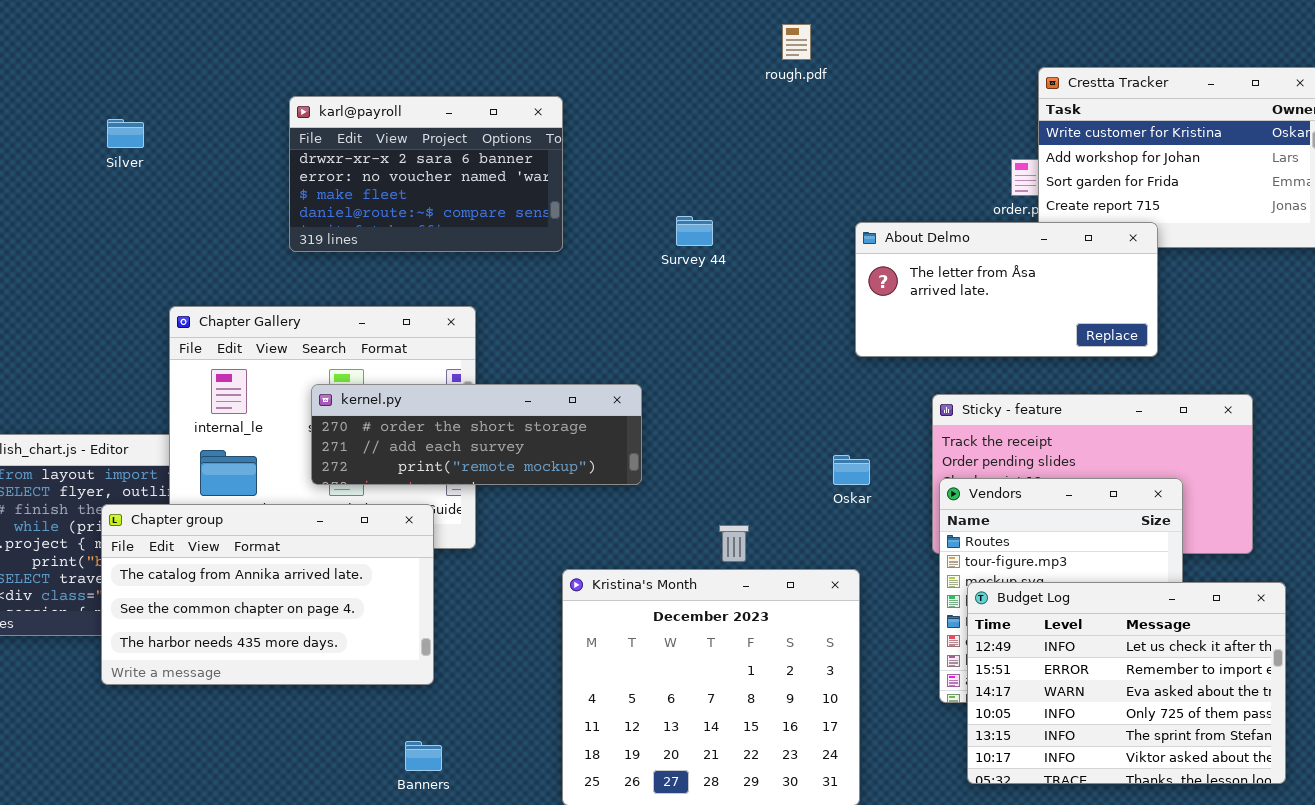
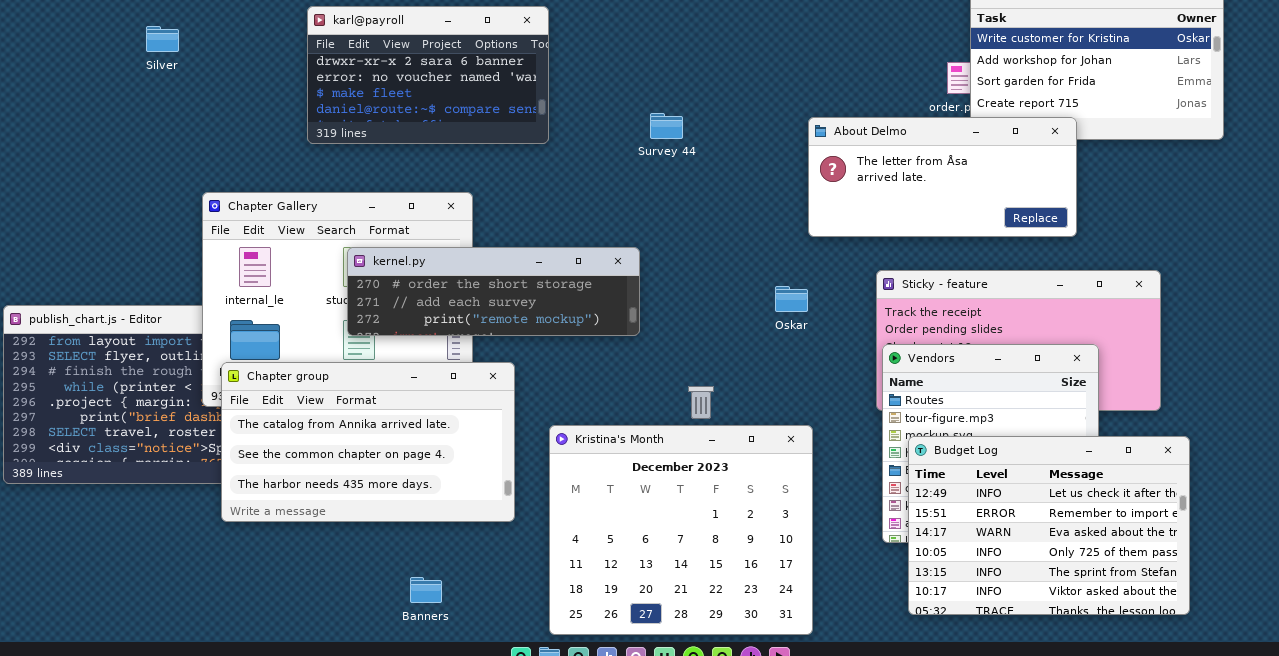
kernel.py: [311,384,642,485] -> [347,247,640,336], moved
Oskar: [833,455,870,485] -> [775,286,808,312], moved
Chapter group: [101,504,434,685] -> [221,362,515,522], moved

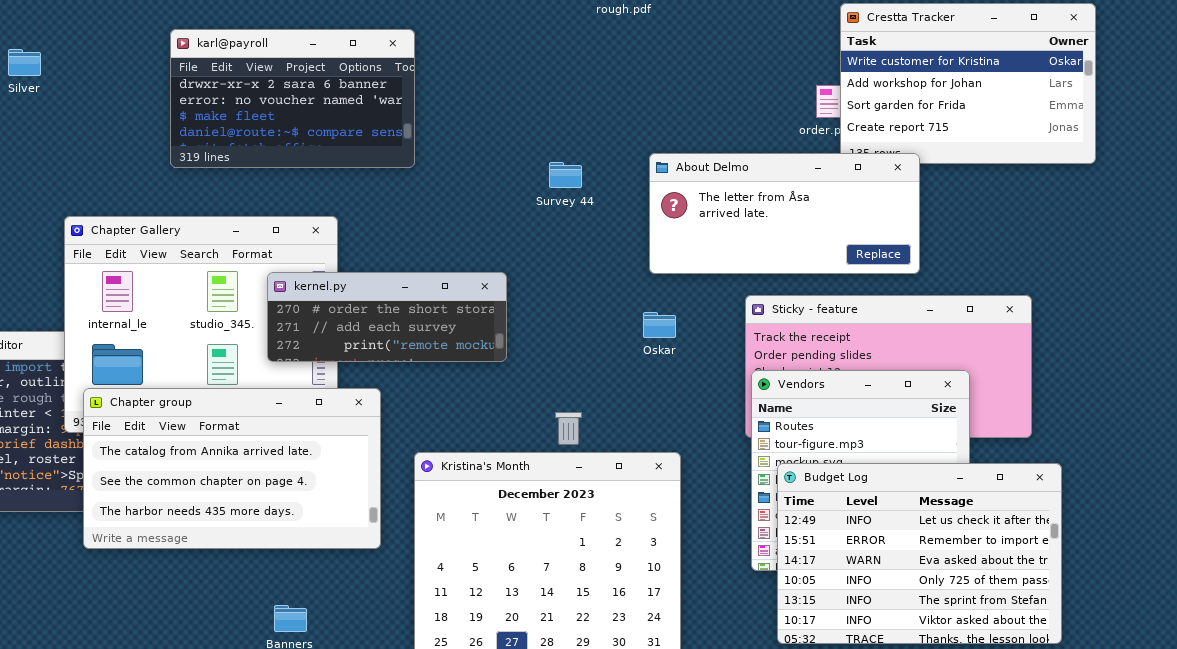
Survey 44: [650,113,683,139] -> [549,162,582,188], moved
About Delmo: [808,117,1077,237] -> [649,153,920,274], moved
kernel.py: [347,247,640,336] -> [267,272,507,362], resized

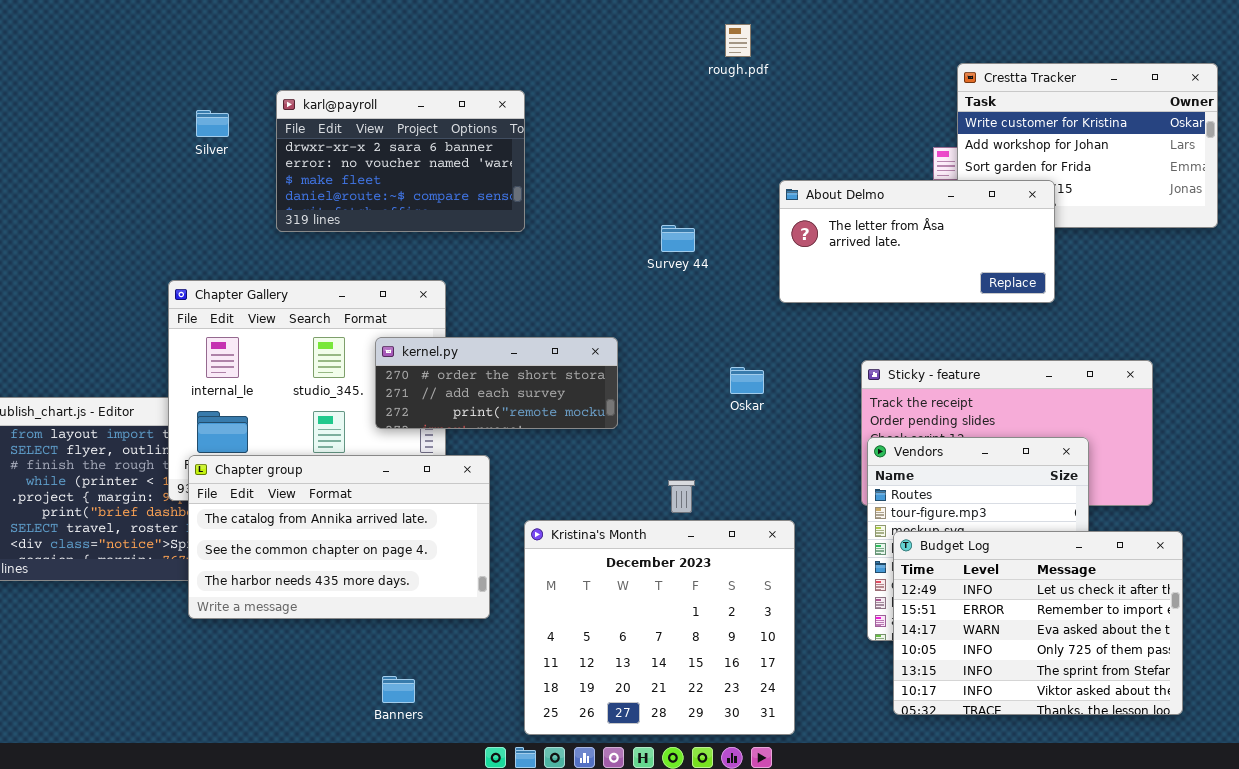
Silver: [8,49,41,76] -> [196,110,229,137], moved
About Delmo: [649,153,920,274] -> [779,180,1055,303], moved
Oskar: [643,312,676,338] -> [730,367,764,394], moved

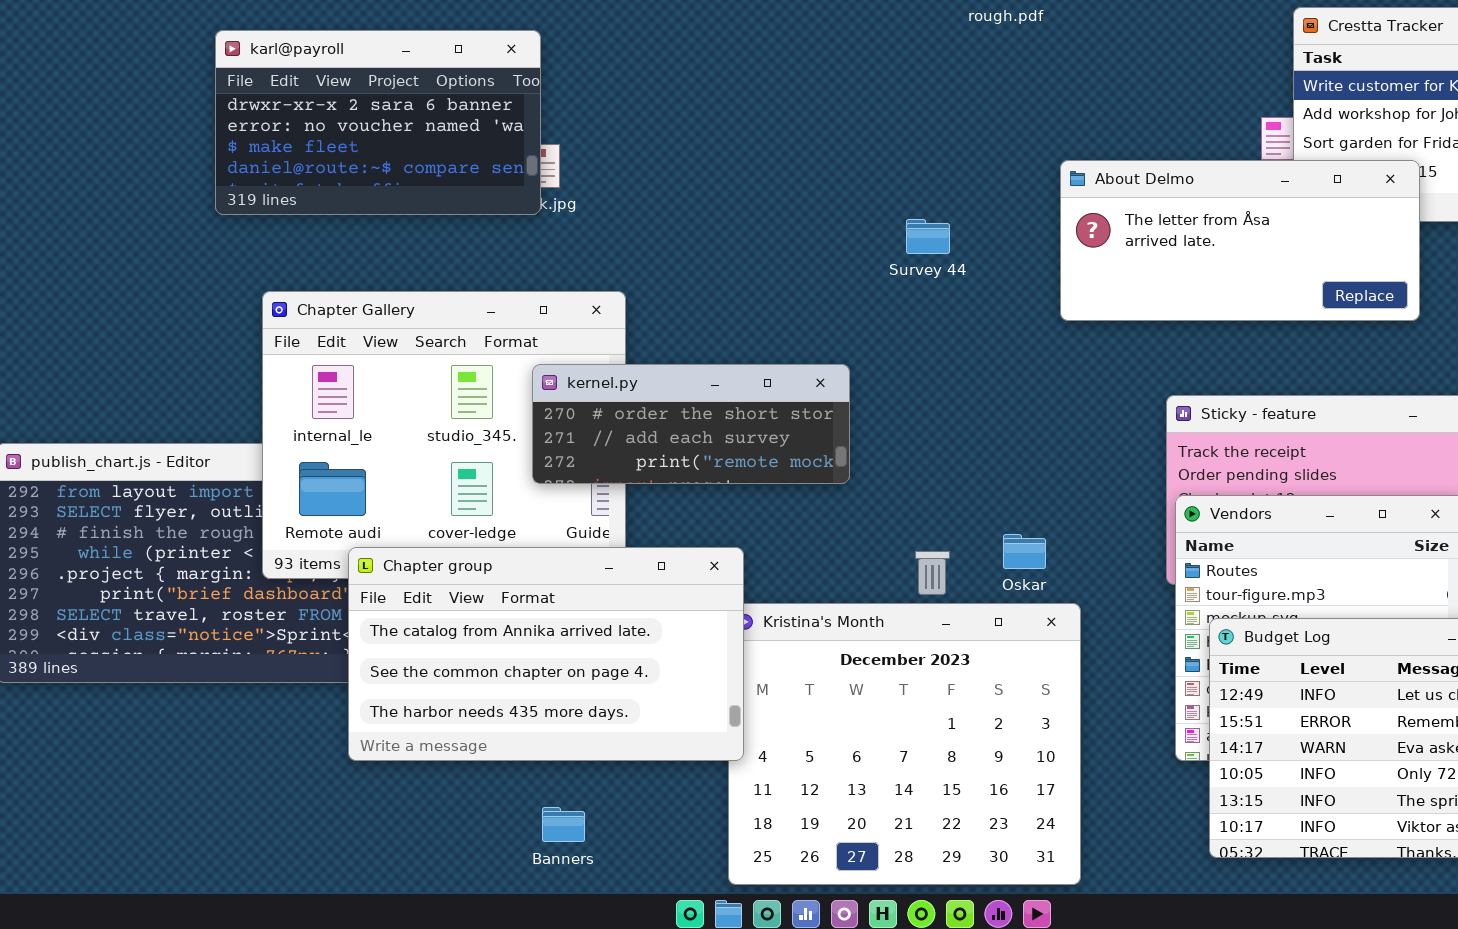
karl@payroll: [276,90,525,232] -> [215,30,541,215], moved
Oskar: [730,367,764,394] -> [1003,534,1046,569], moved
Chapter group: [188,455,490,619] -> [348,547,744,761], moved

